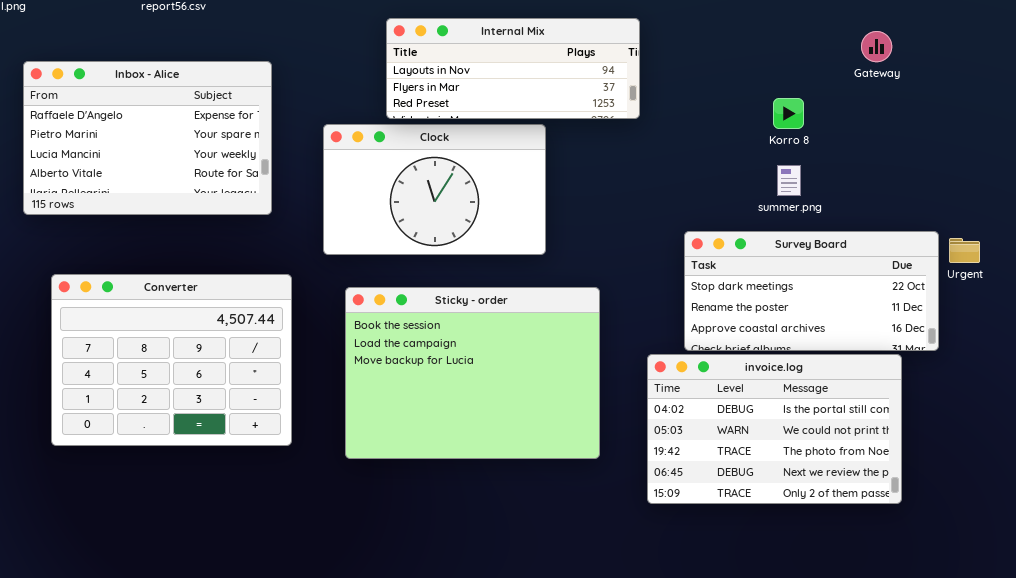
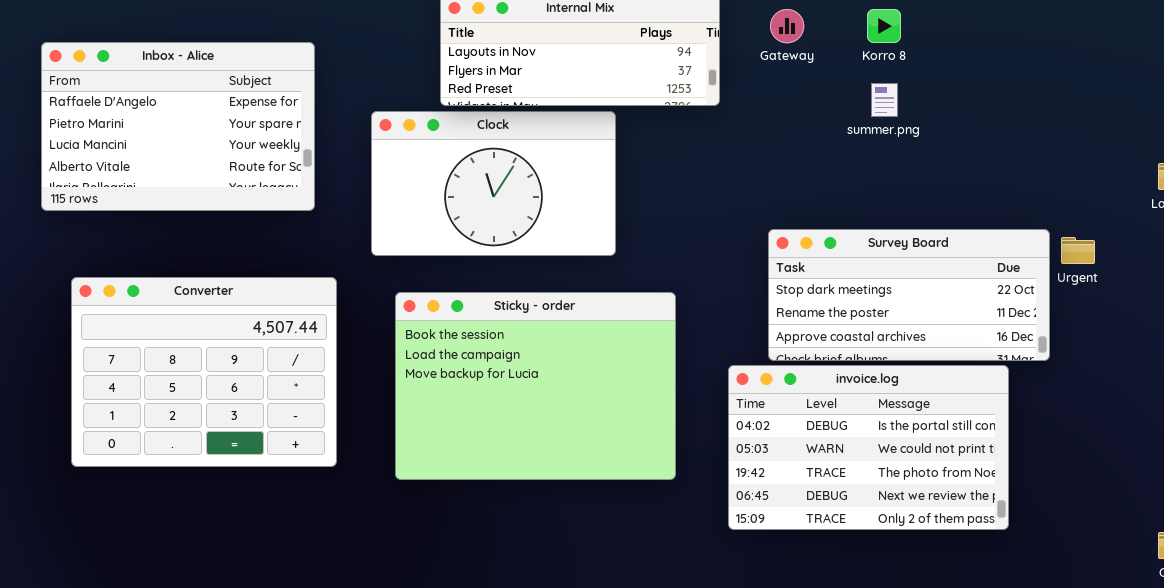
Gateway: [861,31,892,62] -> [770,9,804,43], moved
Korro 8: [773,98,804,129] -> [867,9,901,43], moved
summer.png: [777,165,801,196] -> [871,83,898,117], moved

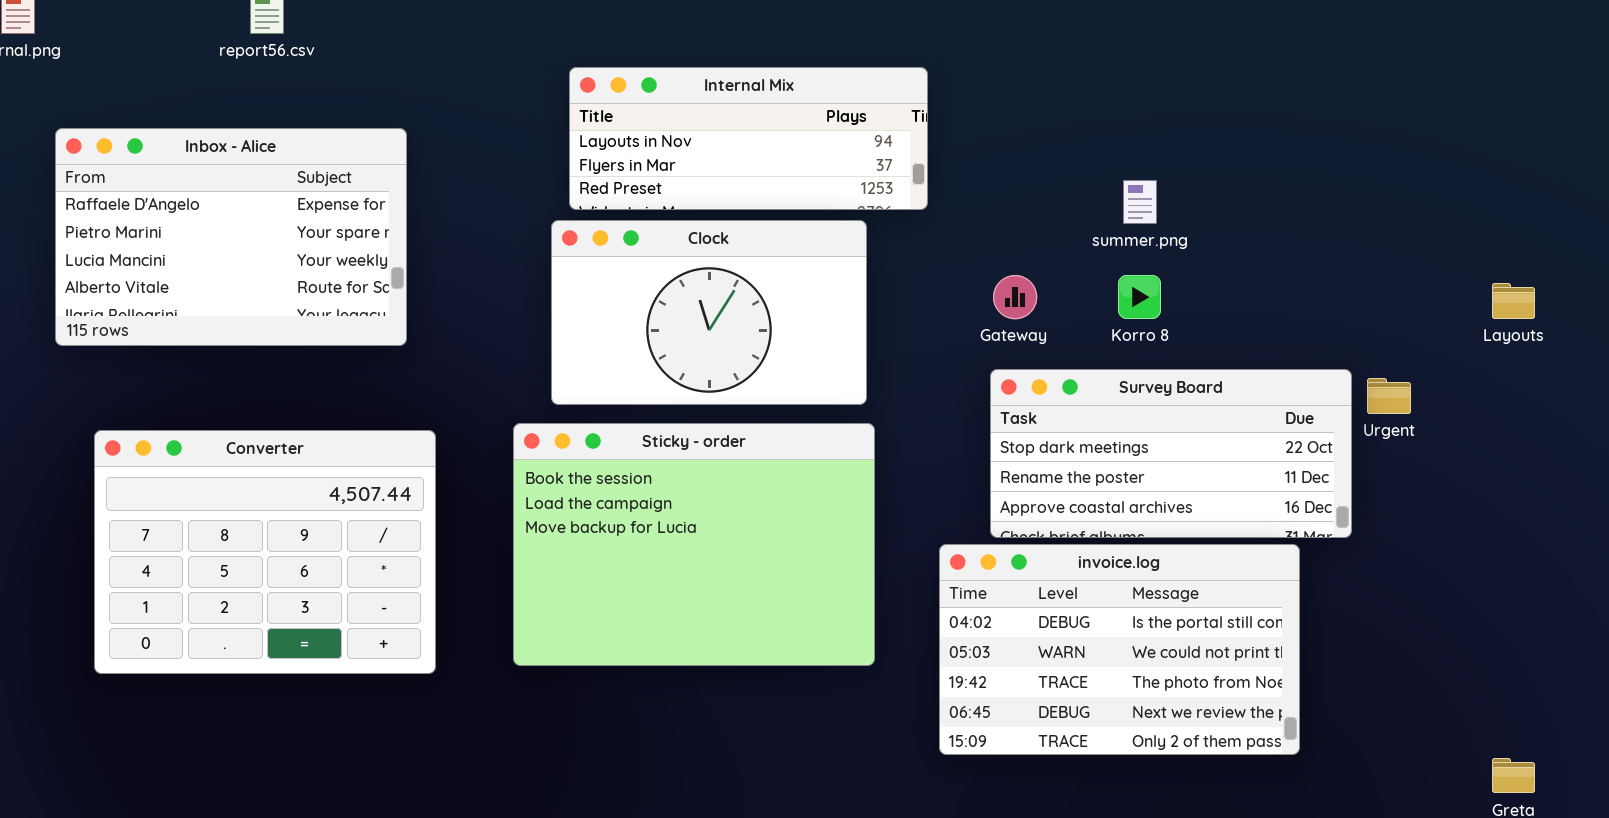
Gateway: [770,9,804,43] -> [993,275,1037,319], moved
Korro 8: [867,9,901,43] -> [1118,275,1161,319], moved
Clock: [371,111,616,256] -> [551,220,867,405], moved
Sticky - order: [395,292,676,480] -> [513,423,875,666], moved

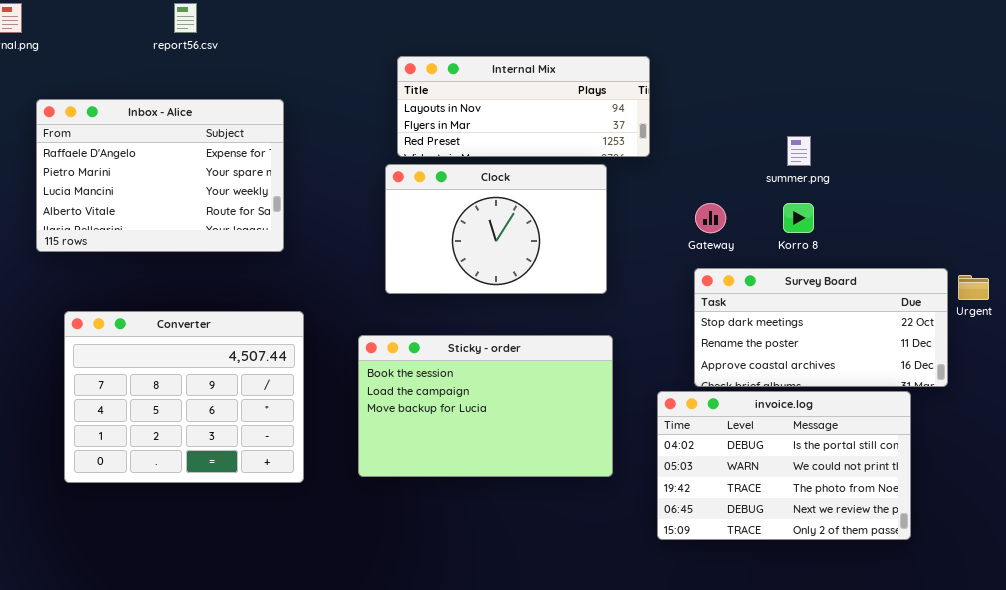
Sticky - order: [513,423,875,666] -> [358,335,613,477], resized

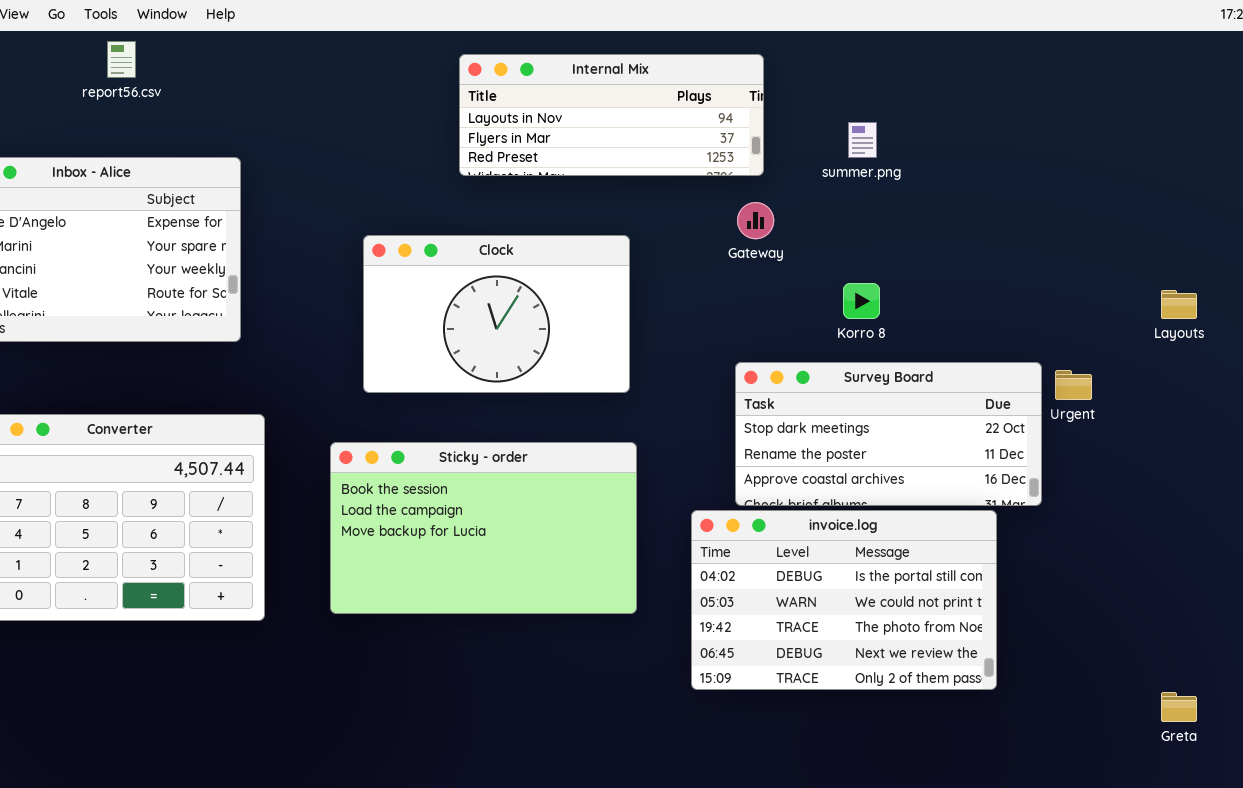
Internal Mix: [397,56,650,157] -> [459,54,764,176], moved
summer.png: [787,136,811,166] -> [848,122,877,158], moved
Gateway: [695,203,726,233] -> [737,202,774,239], moved

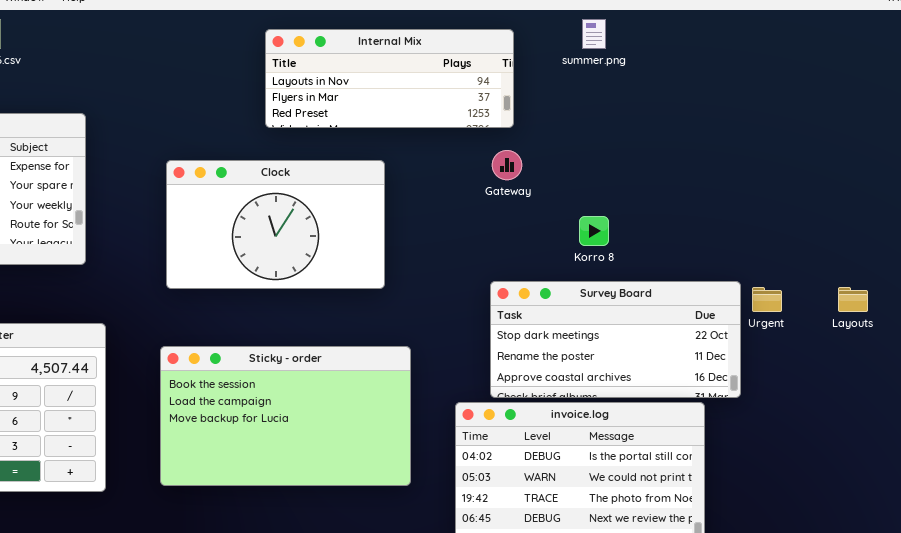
summer.png: [848,122,877,158] -> [582,19,606,49], moved
Clock: [363,235,630,393] -> [166,160,385,289], moved
Layouts: [1161,290,1197,319] -> [838,287,868,312], moved

